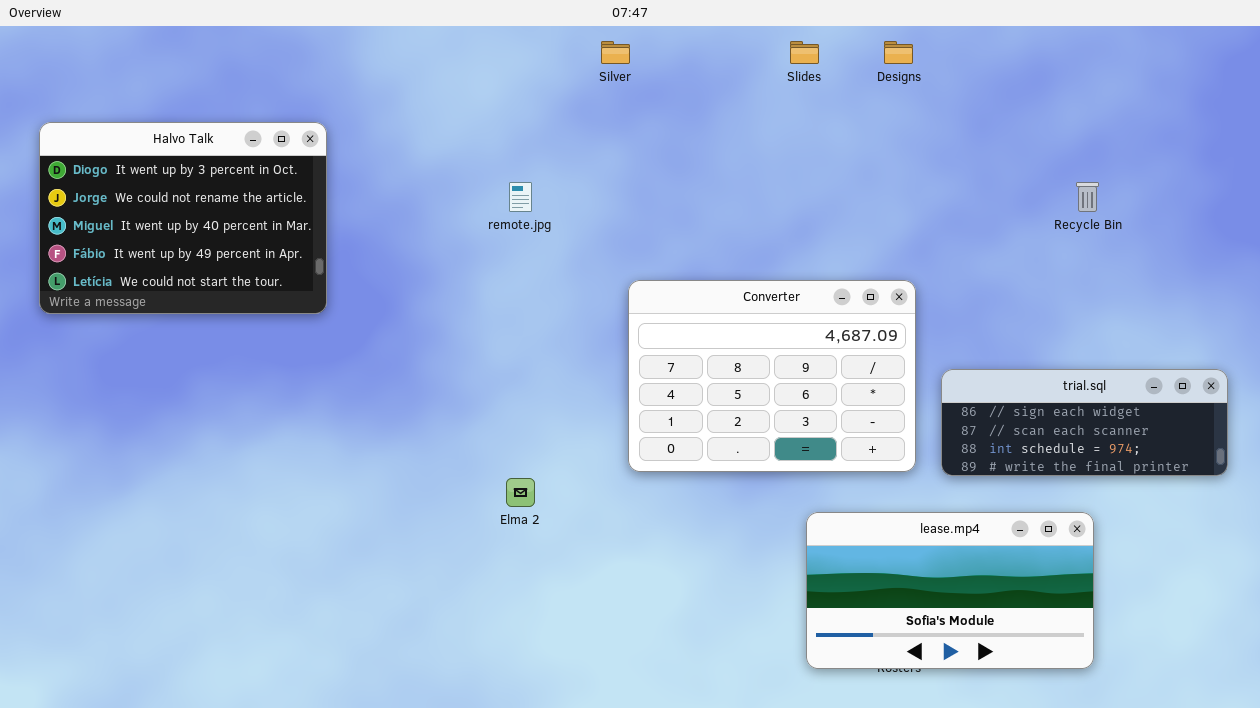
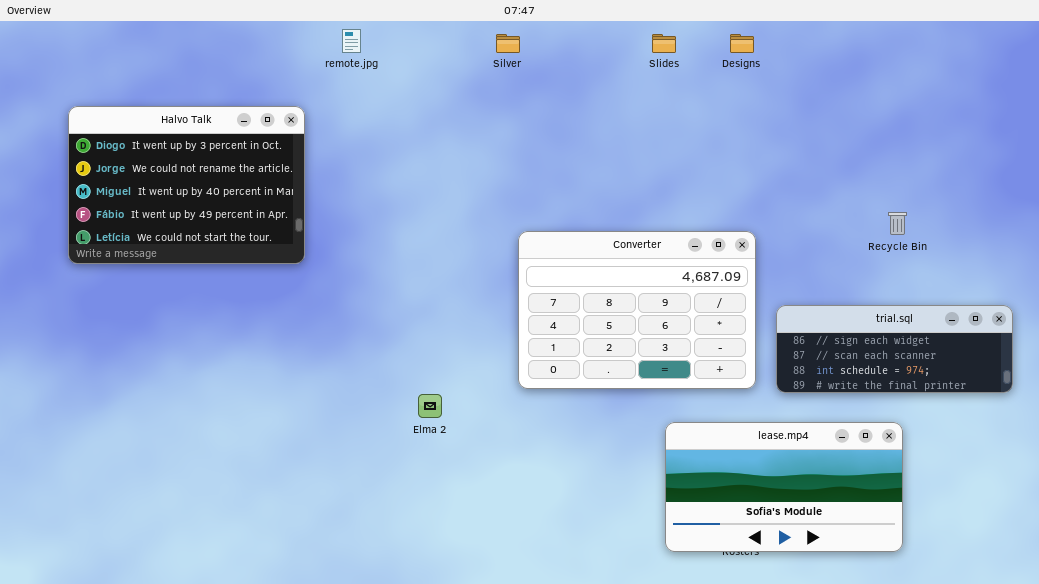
Halvo Talk: [39,122,327,314] -> [68,106,305,264], moved
remote.jpg: [509,182,532,212] -> [342,29,361,53], moved
Recycle Bin: [1076,182,1099,212] -> [888,212,907,235], moved

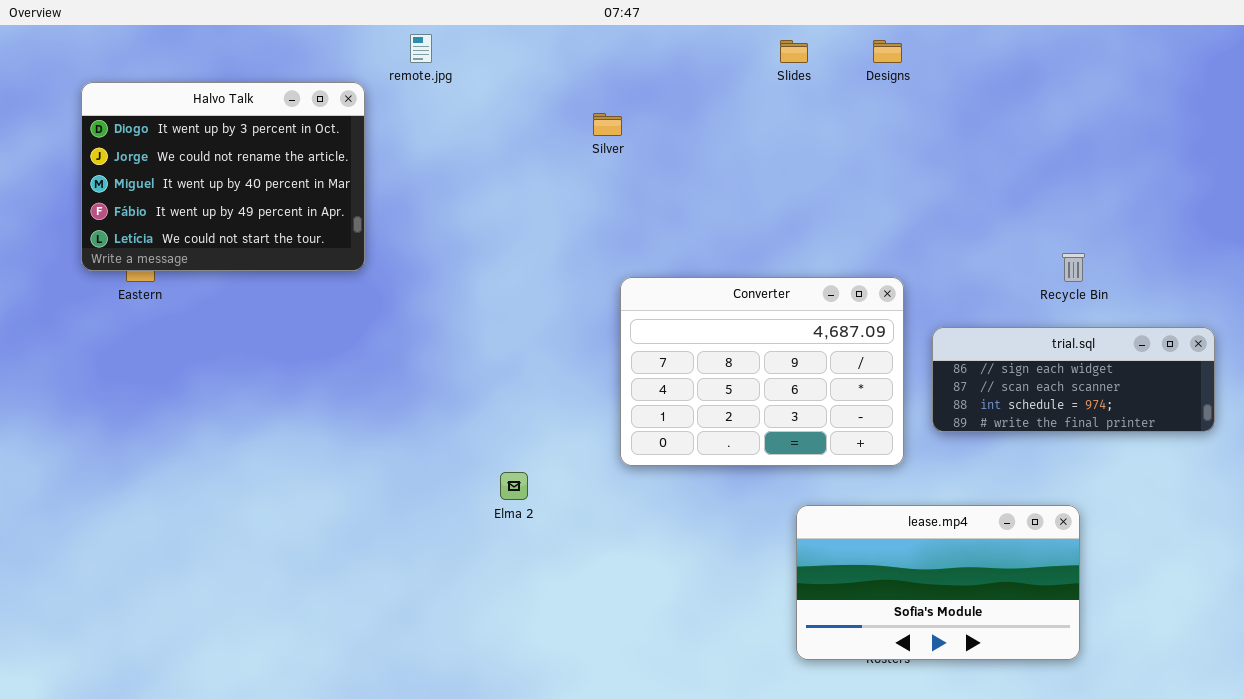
Silver: [496,34,520,53] -> [593,113,622,136], moved
Halvo Talk: [68,106,305,264] -> [81,82,365,271], moved
trial.sql: [776,305,1013,393] -> [932,327,1215,432], moved

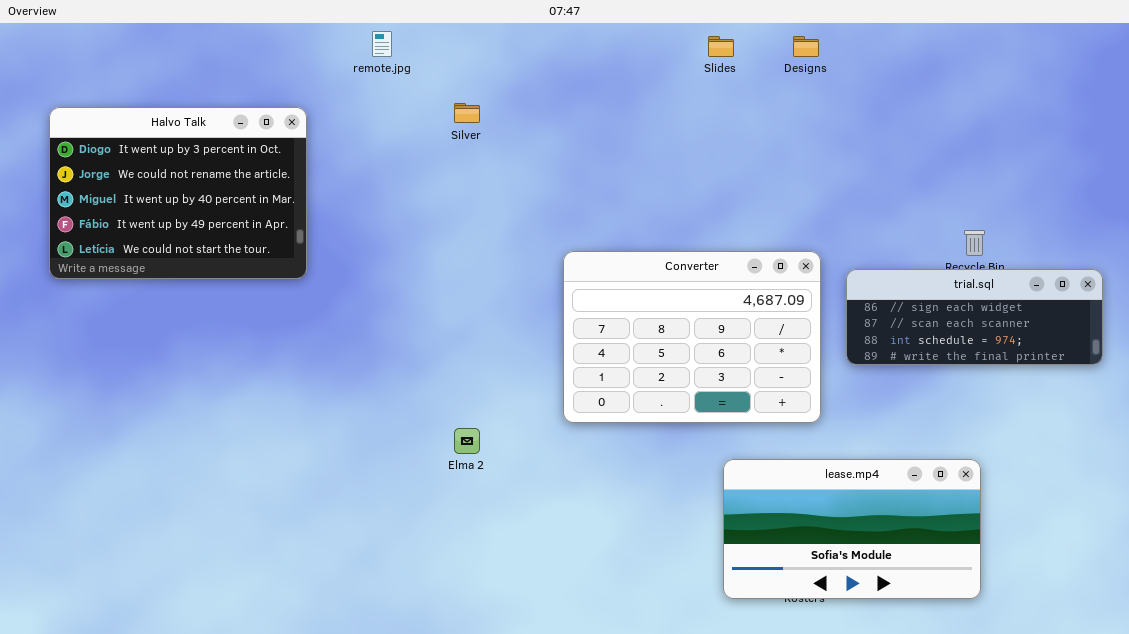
Halvo Talk: [81,82,365,271] -> [49,107,307,279], moved
Silver: [593,113,622,136] -> [454,103,480,123], moved
trial.sql: [932,327,1215,432] -> [846,269,1103,365], moved

